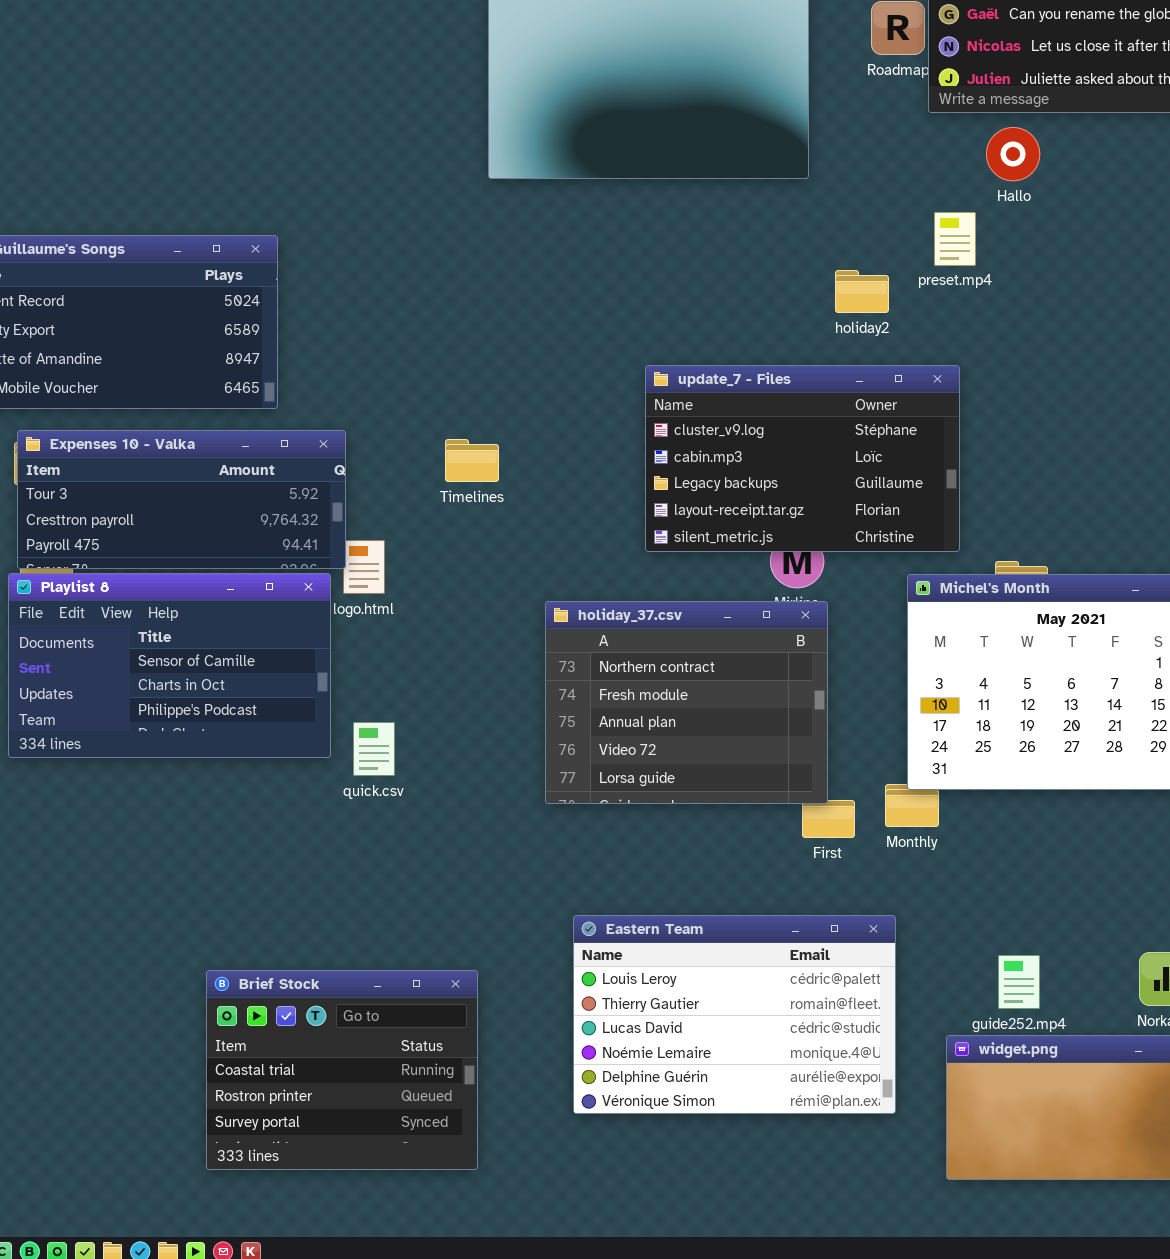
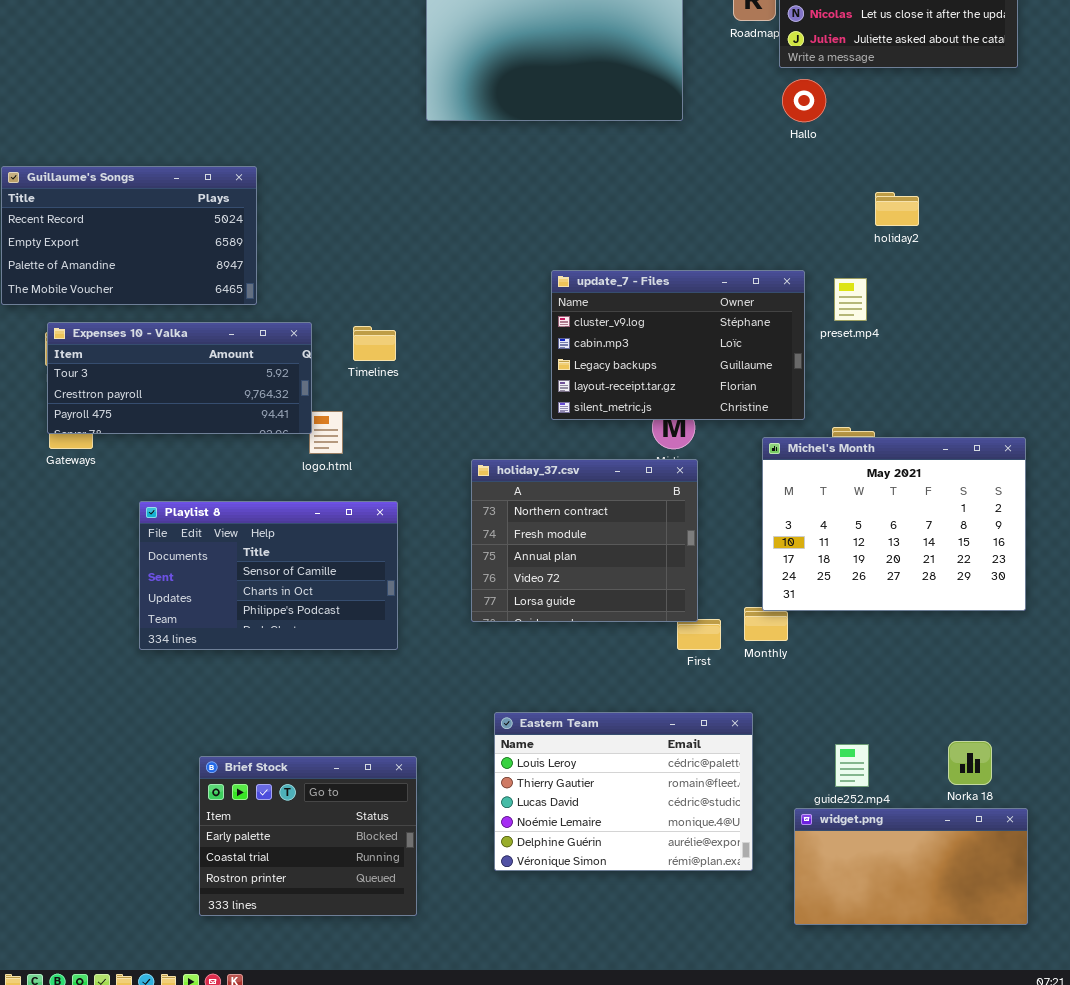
Hallo: [986,127,1040,181] -> [782,79,826,122], moved
preset.mp4: [934,212,976,266] -> [834,278,867,321], moved
holiday2: [835,270,889,313] -> [875,192,919,226], moved
Timelines: [445,439,499,482] -> [353,326,396,361], moved
Playlist 8: [8,573,331,758] -> [139,501,398,650], moved
Brief Stock: [206,970,478,1170] -> [199,756,417,916], scrolled up 1 row

